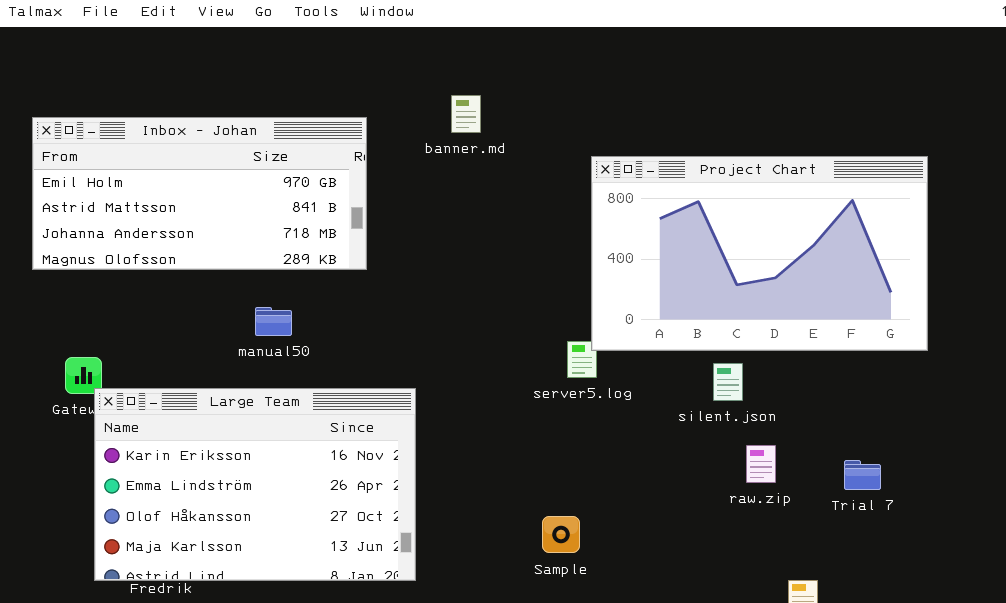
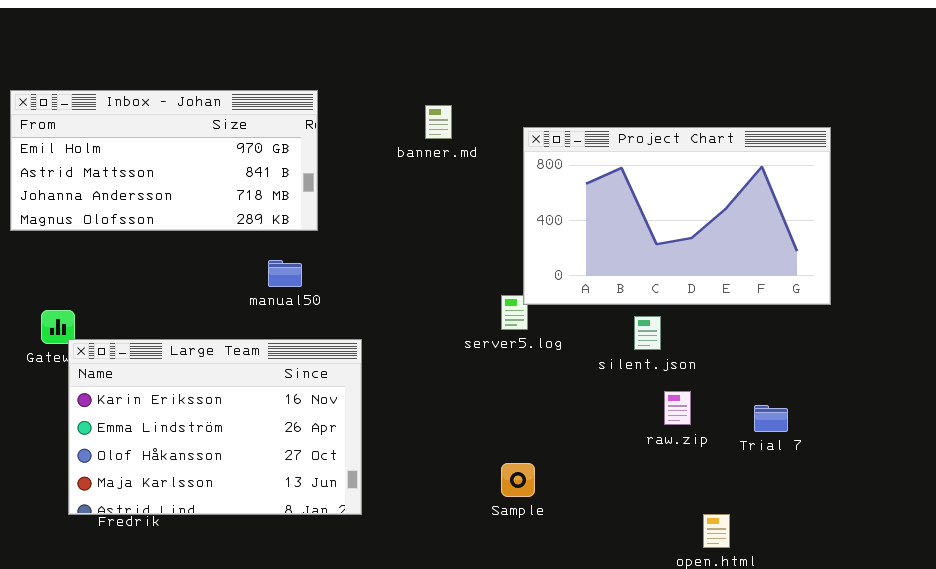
banner.md: [451,95,481,133] -> [425,105,452,139], moved
manual50: [255,307,292,336] -> [268,260,302,287], moved
Sample: [542,516,580,553] -> [501,463,535,497], moved

